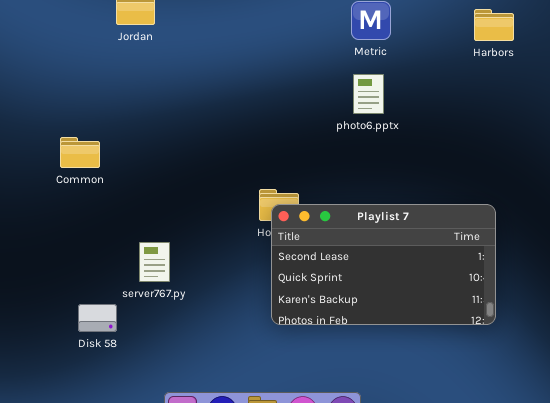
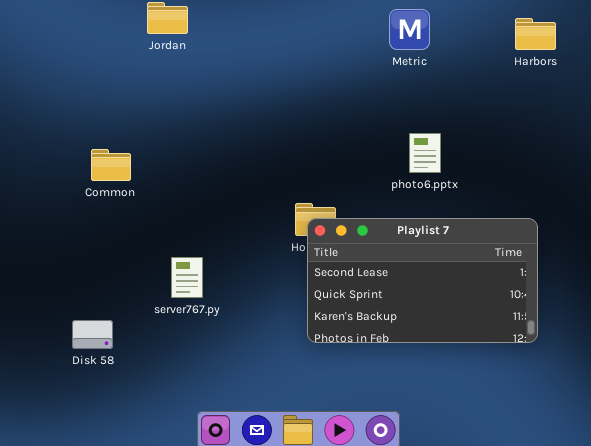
photo6.pptx: [353,74,384,114] -> [409,133,441,173], moved
Disk 58: [78,304,117,332] -> [72,320,113,349], moved

